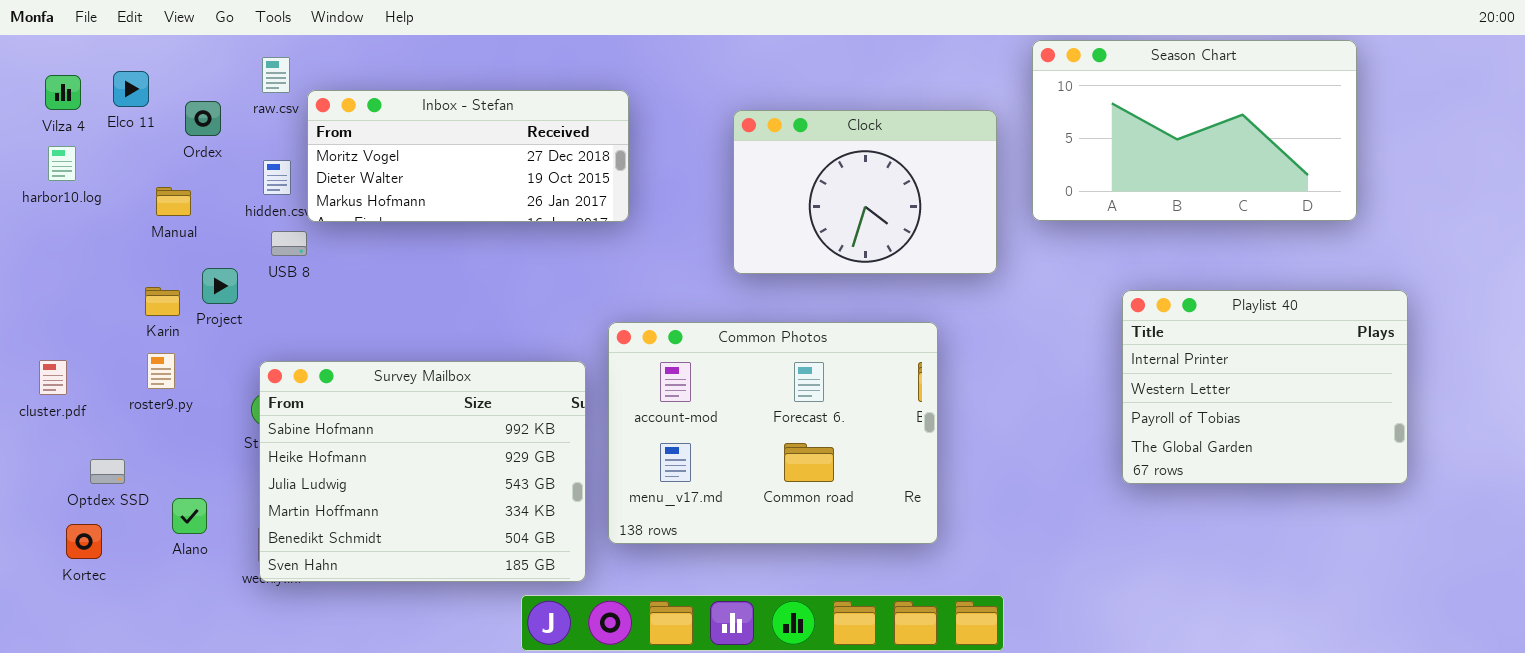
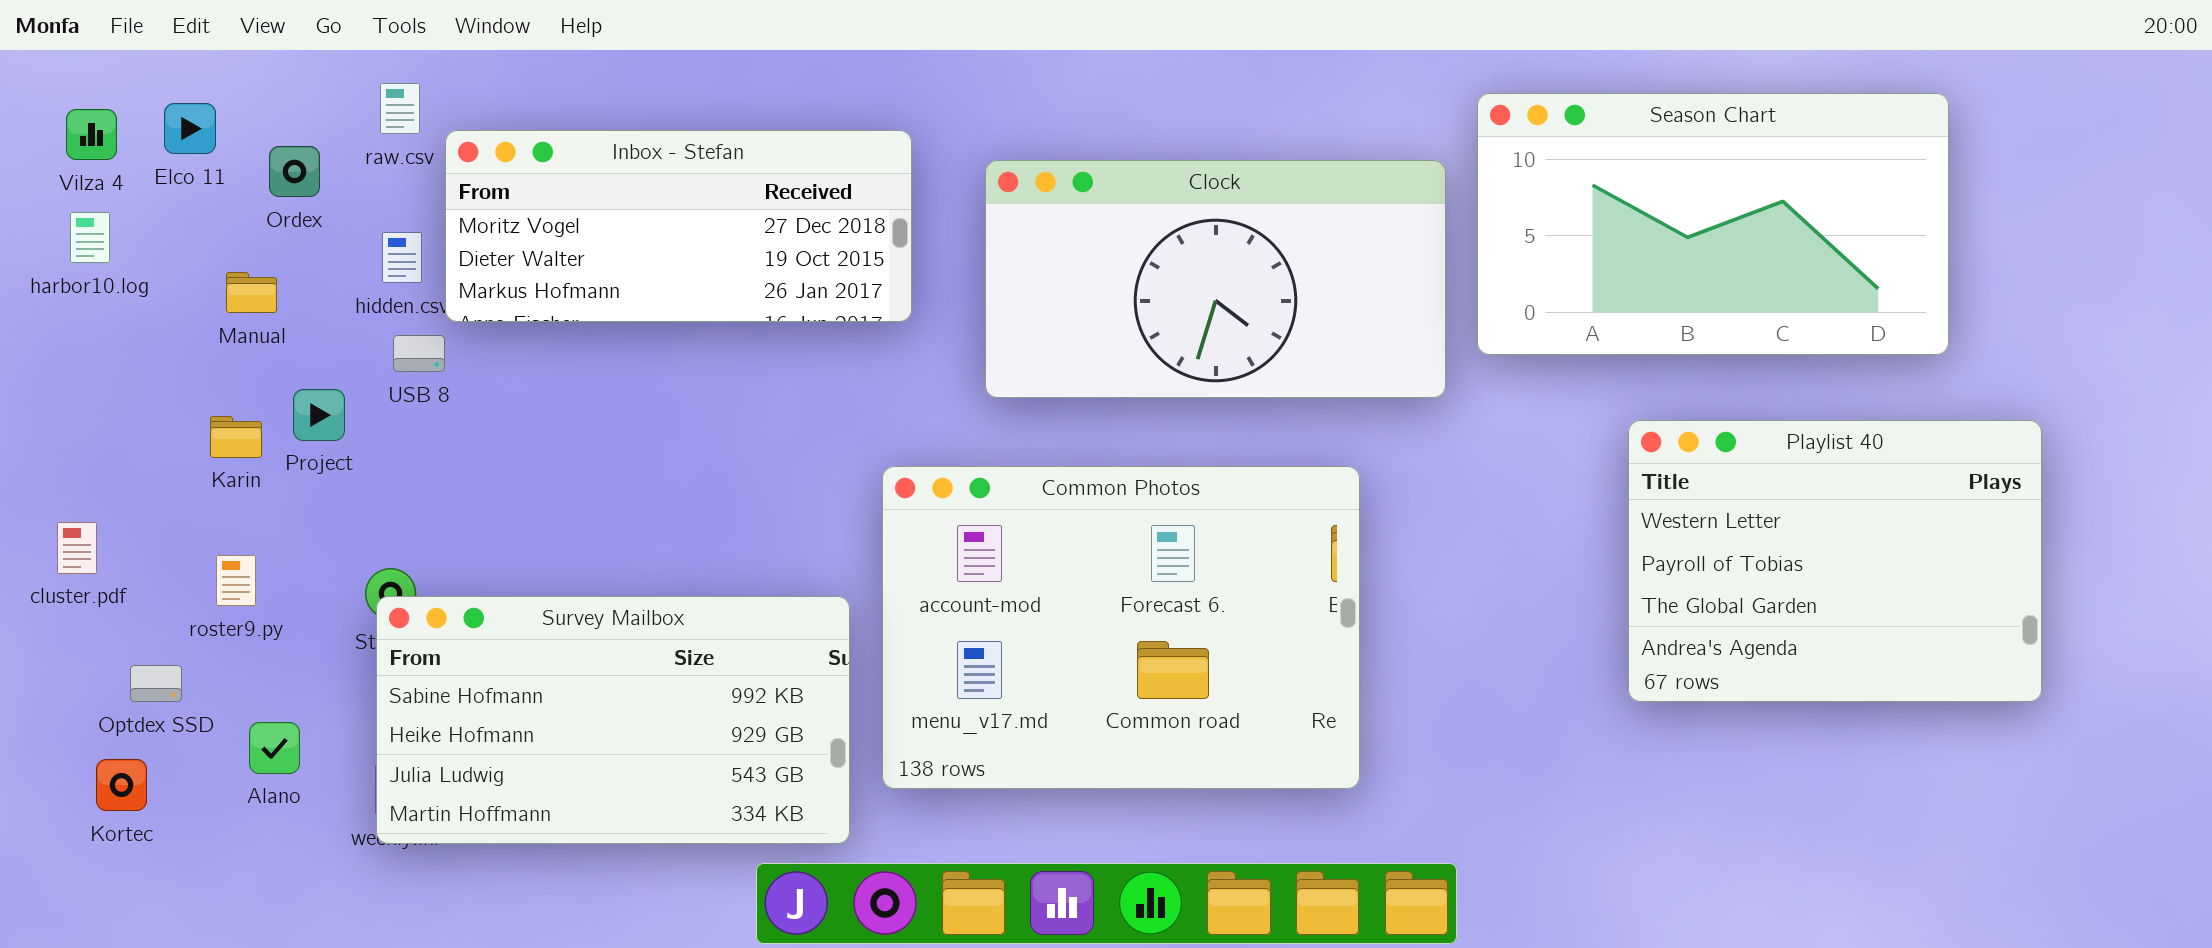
Season Chart: [1032,40,1357,221] -> [1477,93,1949,355], moved
Clock: [733,110,997,274] -> [985,160,1446,398], resized
Playlist 40: [1122,290,1408,484] -> [1628,420,2042,702], scrolled down 1 row
roster9.py: [147,353,175,389] -> [216,555,256,606], moved
Survey Mailbox: [259,361,586,582] -> [376,596,850,844], resized

